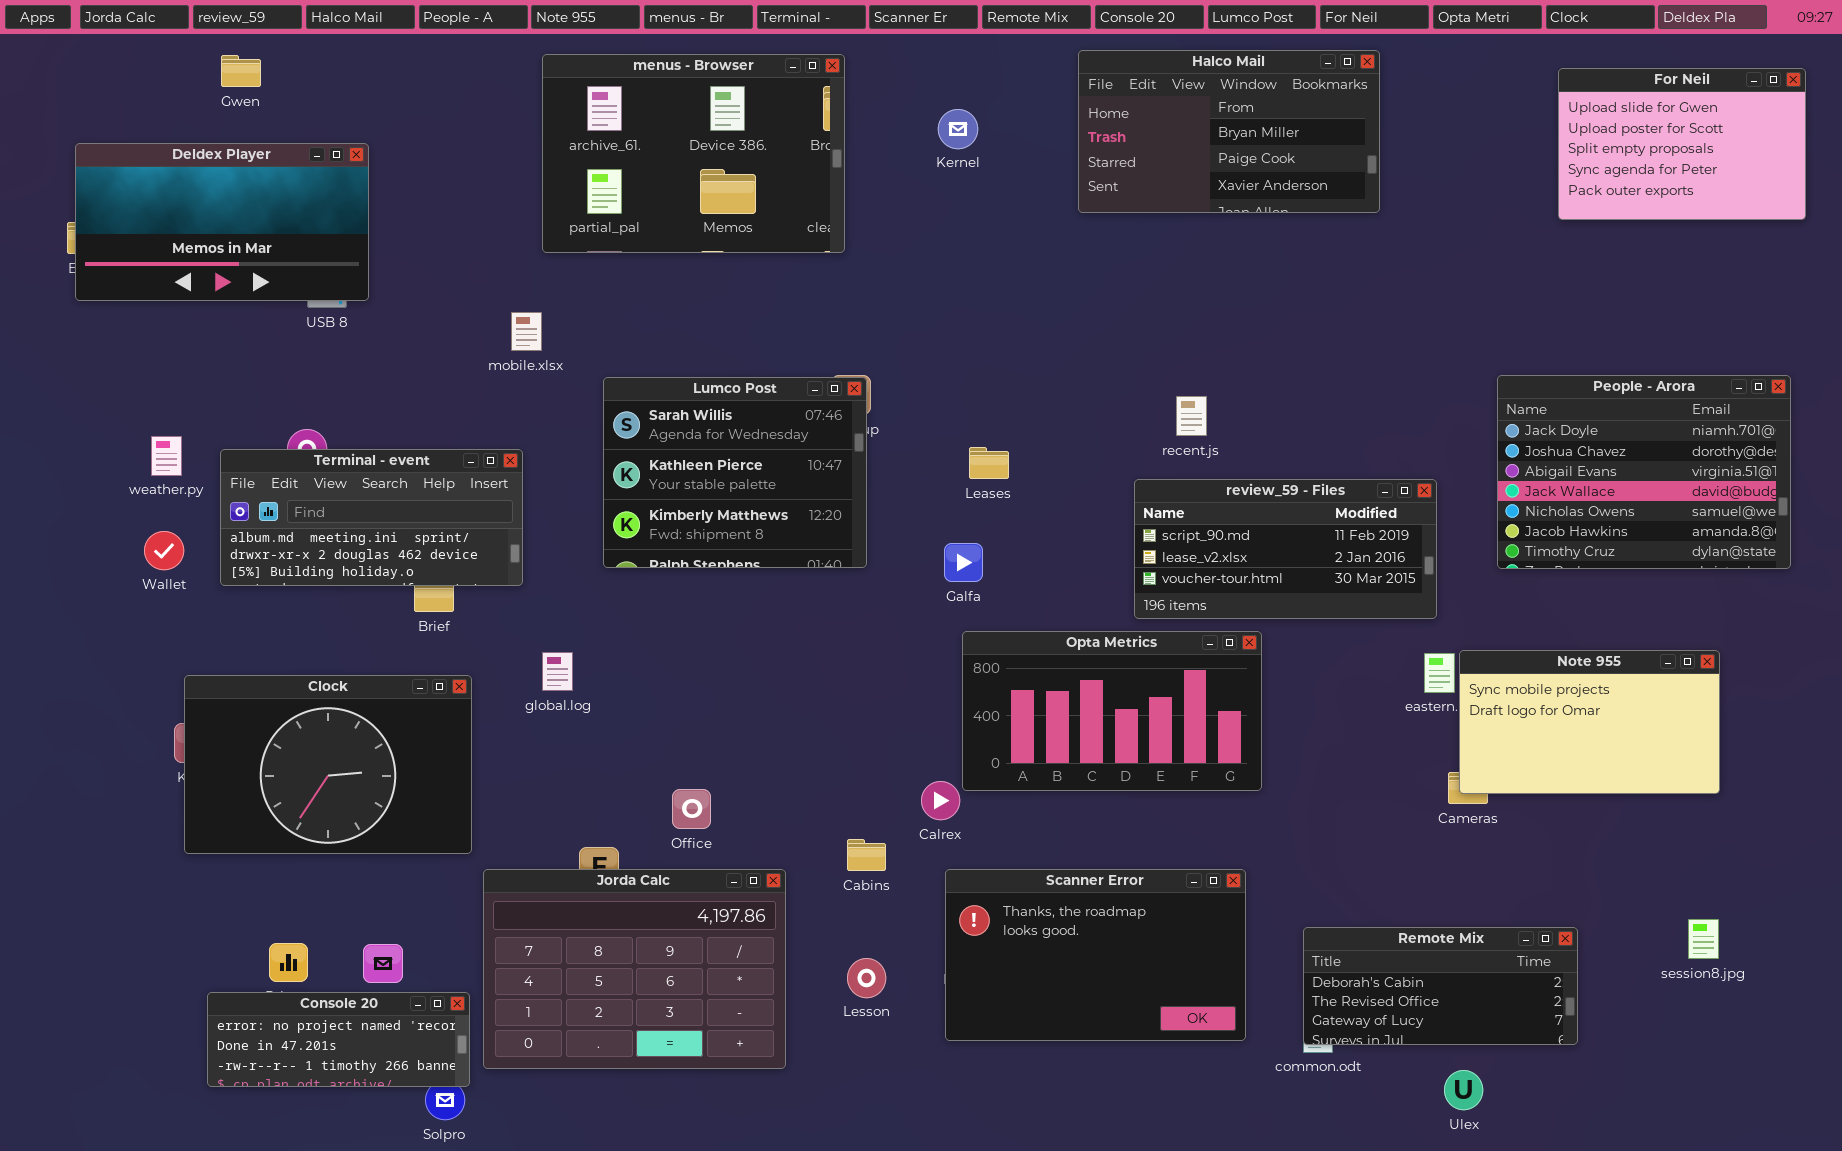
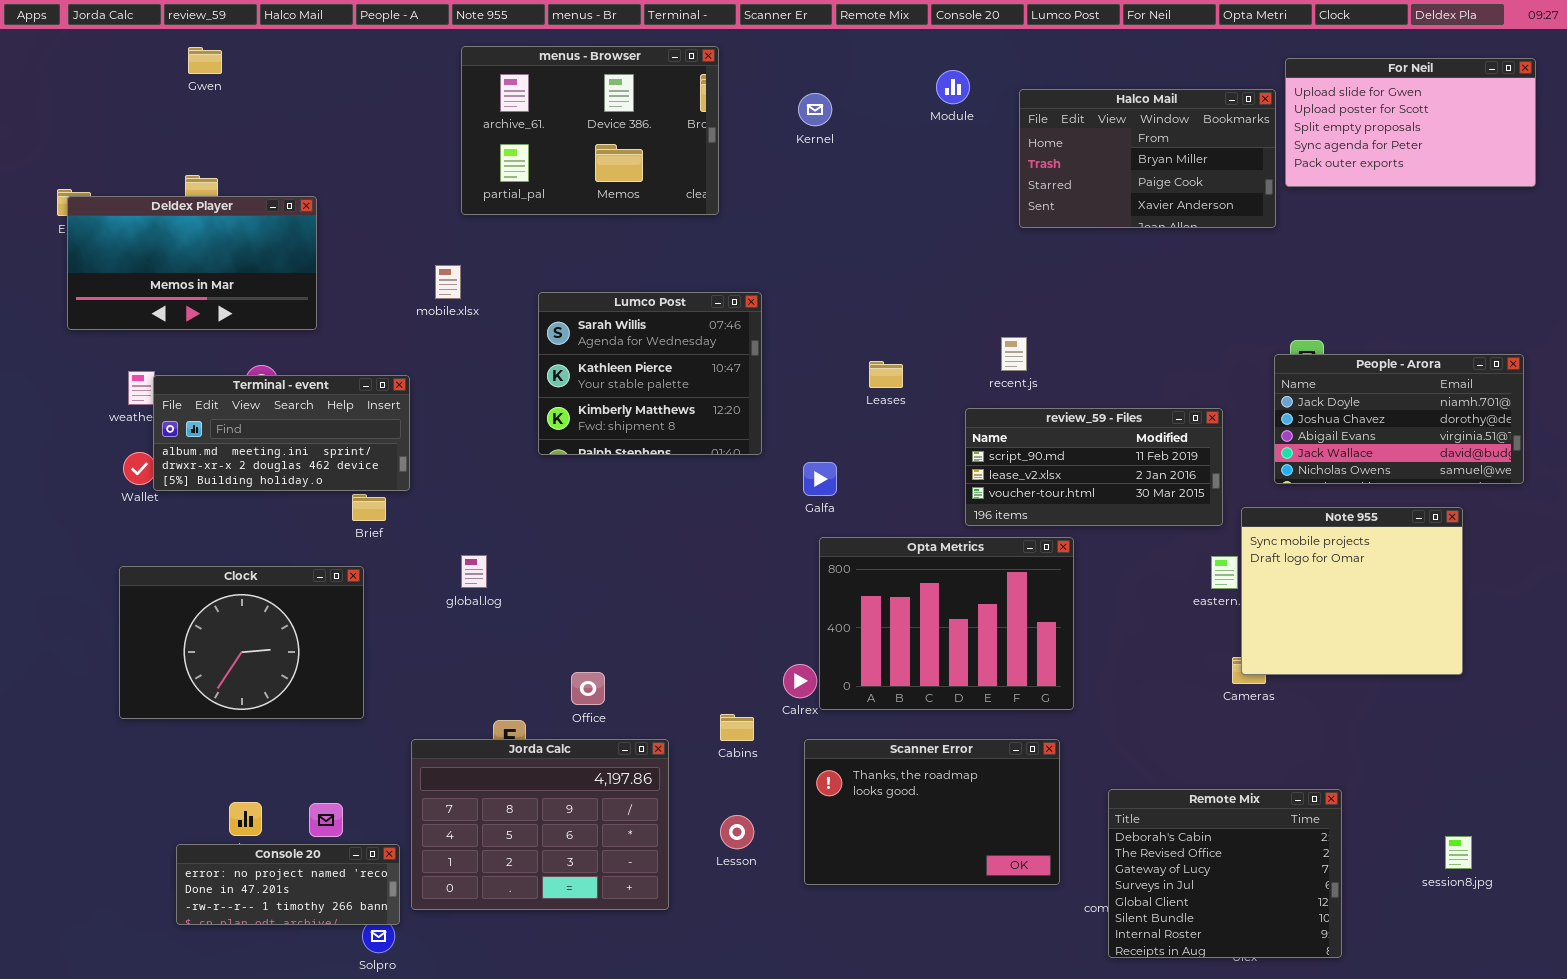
Halco Mail: [1078,50,1380,213] -> [1019,89,1276,228], moved
For Neil: [1558,68,1806,220] -> [1285,58,1536,187], resized
Deldex Player: [75,143,369,301] -> [67,196,317,330], moved
People - Arora: [1497,375,1791,569] -> [1274,354,1524,484], resized
Lumco Post: [603,377,867,568] -> [538,292,762,455], moved
Leases: [969,447,1009,479] -> [869,361,903,388], moved
Terminal - event: [220,449,523,586] -> [153,375,410,491], moved
Opta Metrics: [962,631,1262,791] -> [819,537,1074,710], resized
Note 955: [1459,650,1720,794] -> [1241,507,1463,675], resized
Clock: [184,675,472,854] -> [119,566,364,719], moved
session8.jpg: [1688,919,1719,959] -> [1445,836,1472,869], moved
Remote Mix: [1303,927,1578,1045] -> [1108,789,1342,958], resized

